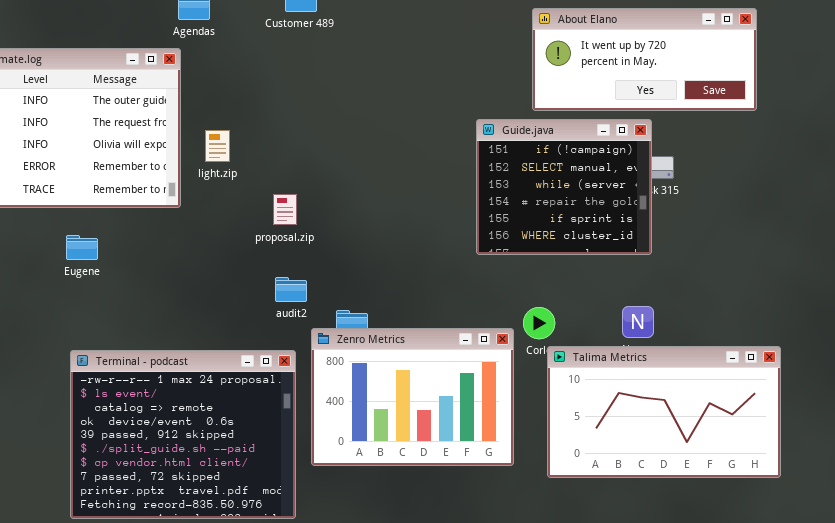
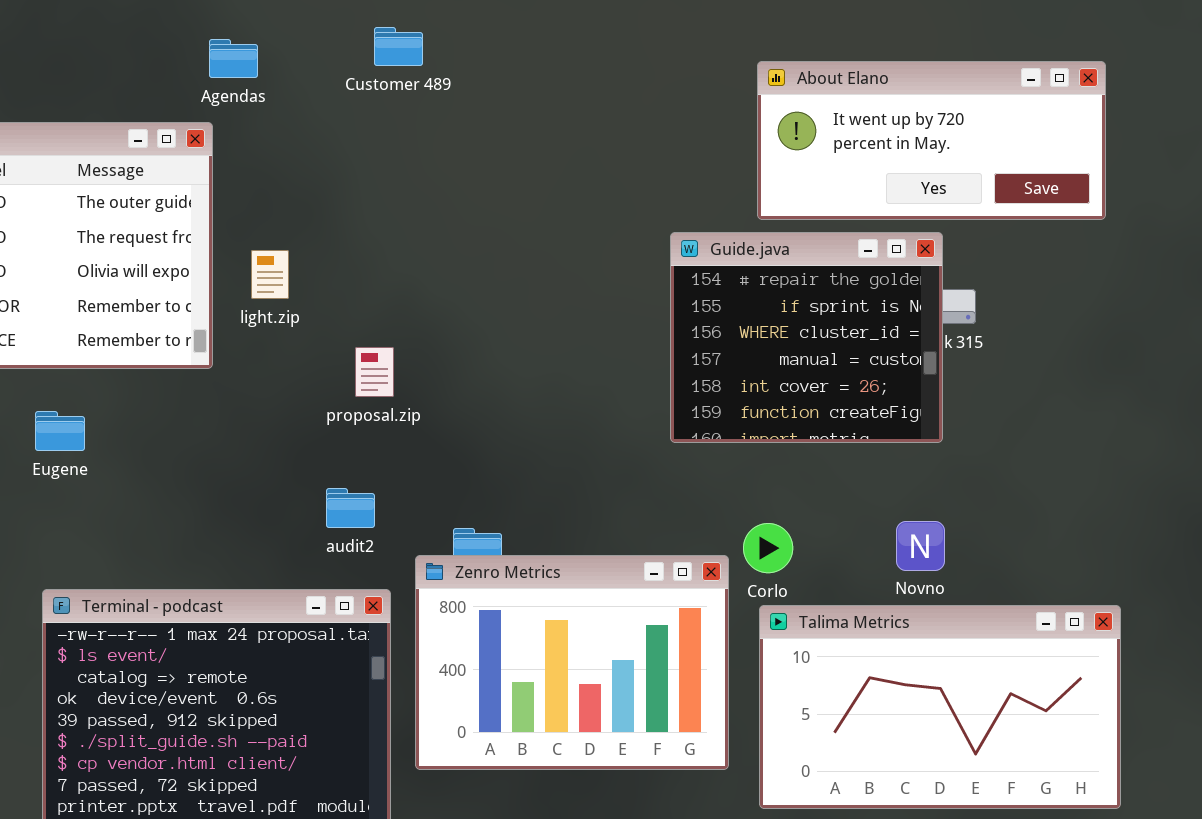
Guide.java: [476,119,652,255] -> [670,232,943,443], scrolled down 3 rows
audit2: [275,277,307,302] -> [326,488,375,528], moved
Talima Metrics: [547,346,781,478] -> [759,605,1121,809], moved

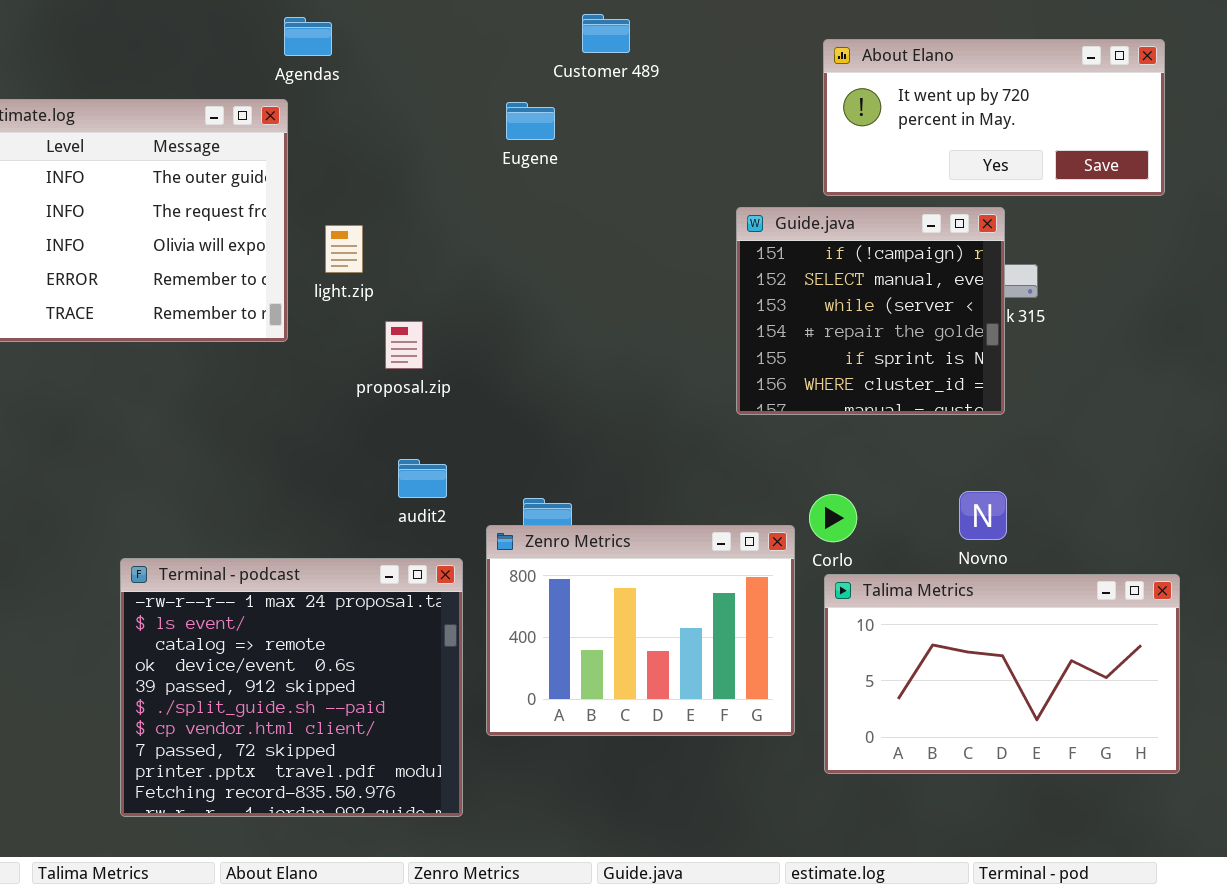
Customer 489: [374,27,423,66] -> [582,14,630,53], moved
Guide.java: [670,232,943,443] -> [736,207,1005,415], scrolled up 3 rows
proposal.zip: [355,347,394,397] -> [385,321,423,369], moved
Eugene: [35,411,85,451] -> [506,102,555,140], moved

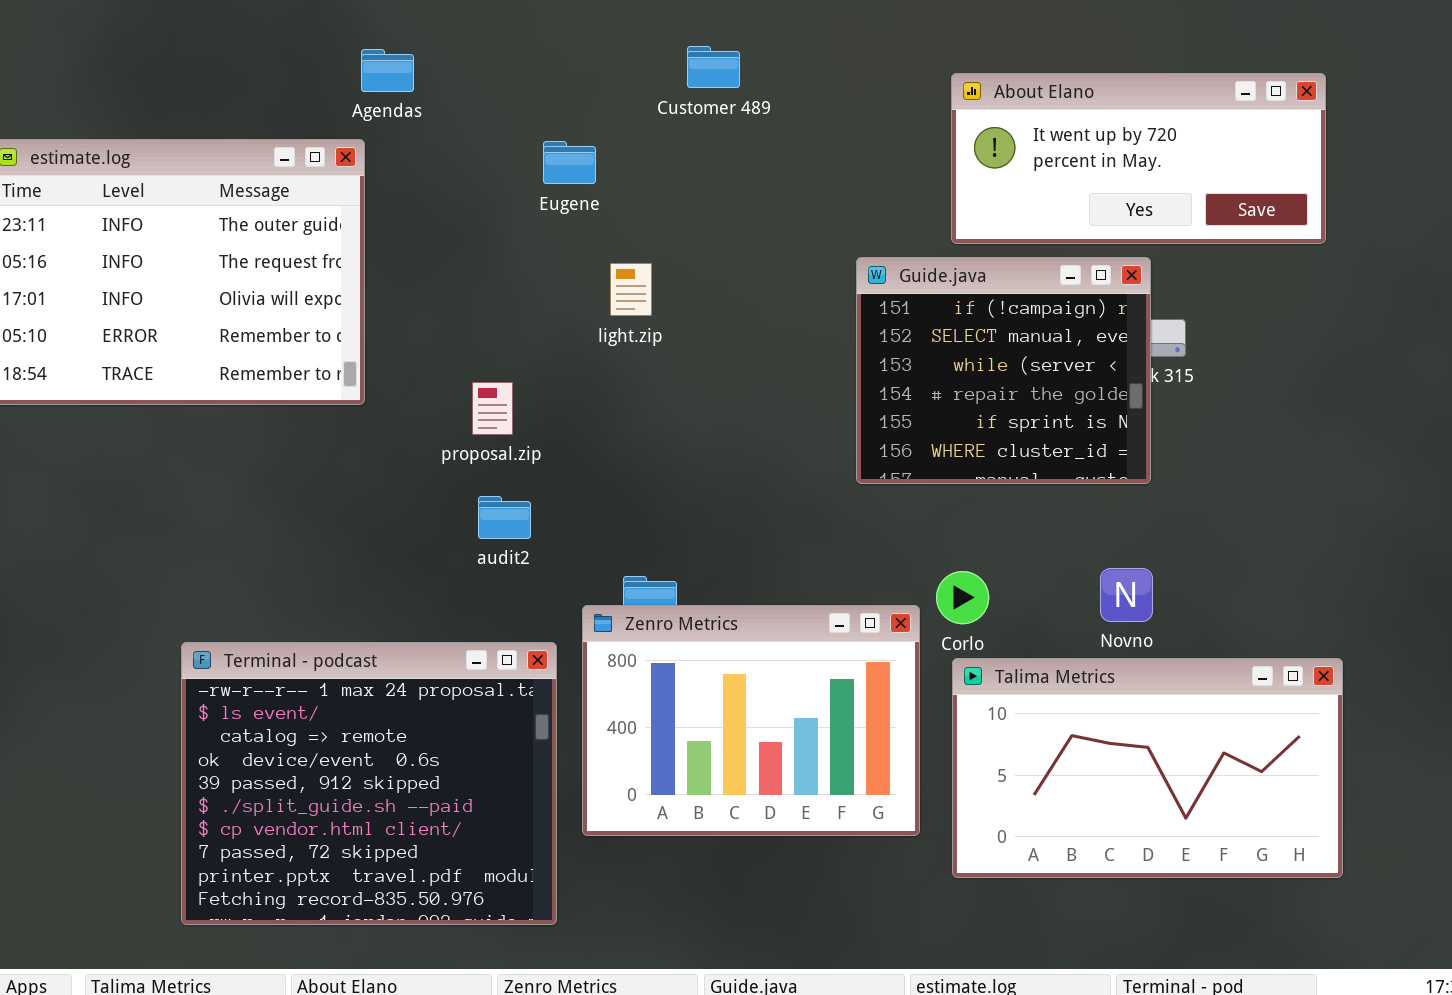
Eugene: [506,102,555,140] -> [543,141,596,184], moved
light.zip: [325,225,363,273] -> [610,263,652,316], moved
audit2: [398,459,447,498] -> [478,496,531,539], moved

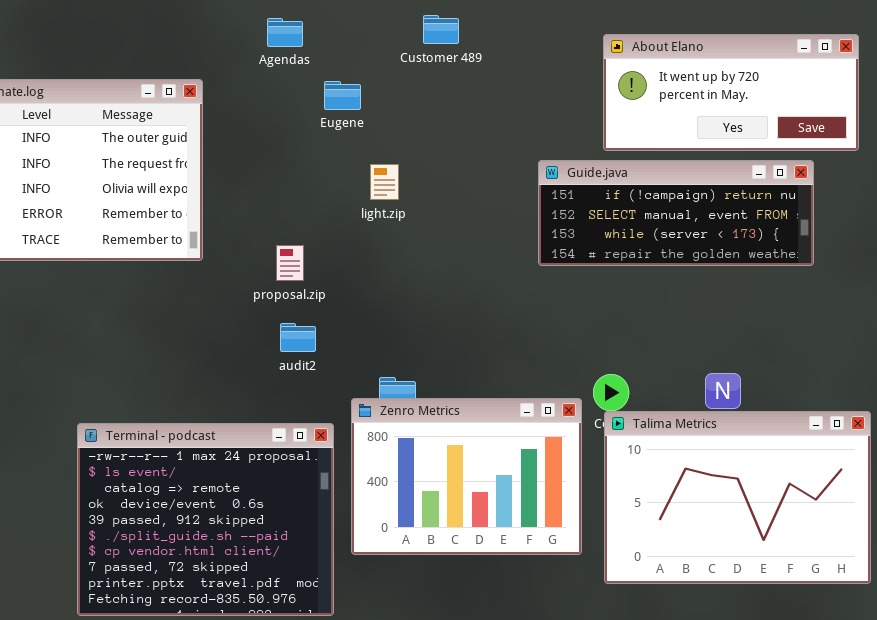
Agendas: [361,49,414,92] -> [267,18,303,47], moved
Guide.java: [856,257,1151,484] -> [538,160,814,266], resized
Talima Metrics: [952,658,1343,878] -> [604,411,871,584], resized

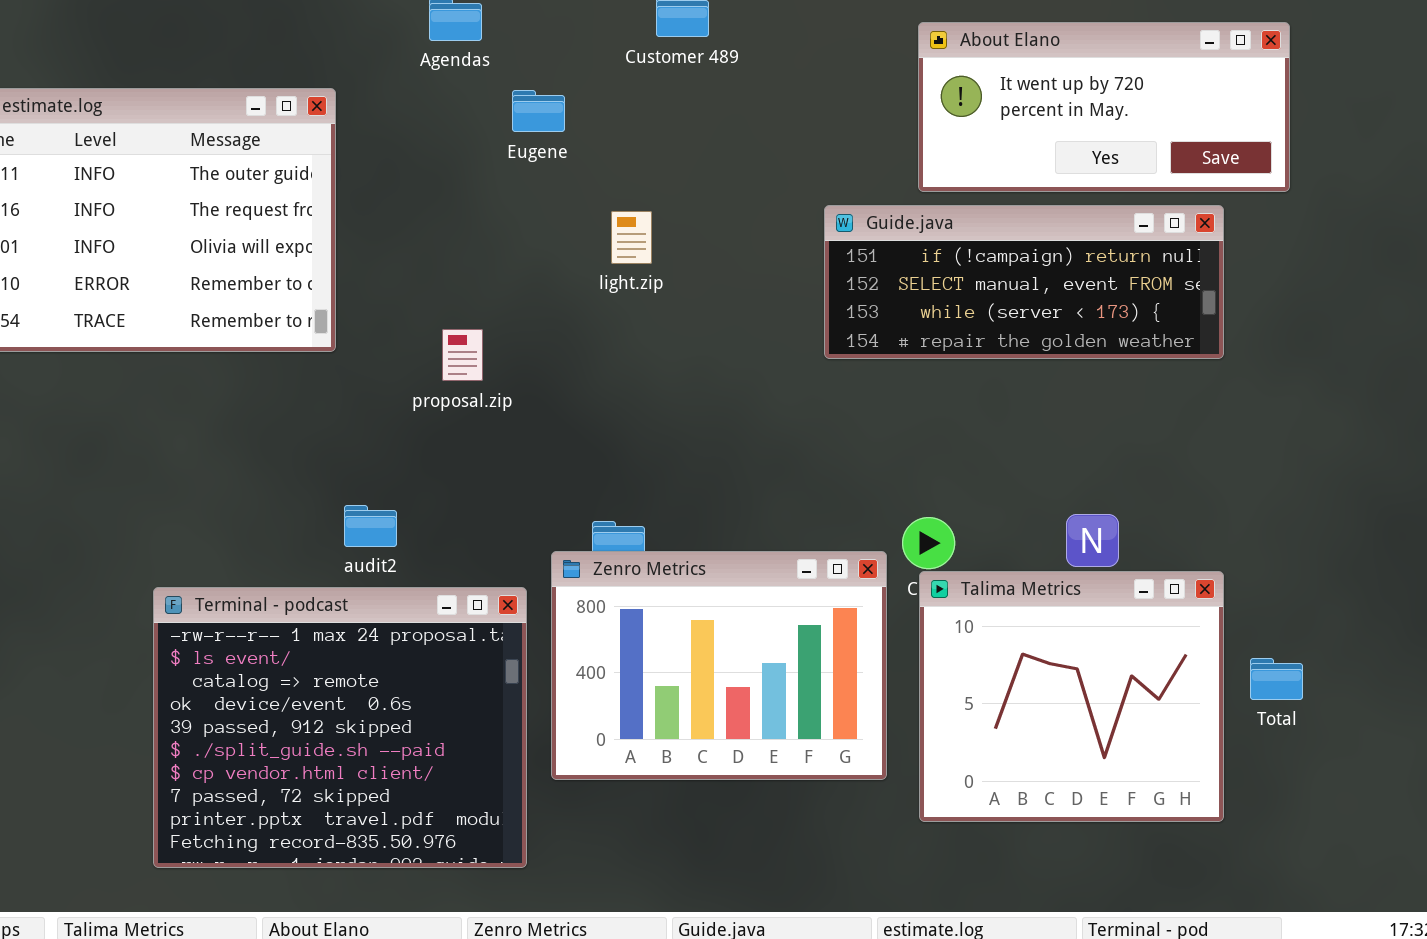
light.zip: [370,164,399,200] -> [611,211,652,264], moved
audit2: [280,323,316,352] -> [344,505,397,547], moved
Talima Metrics: [604,411,871,584] -> [919,571,1224,822], resized

